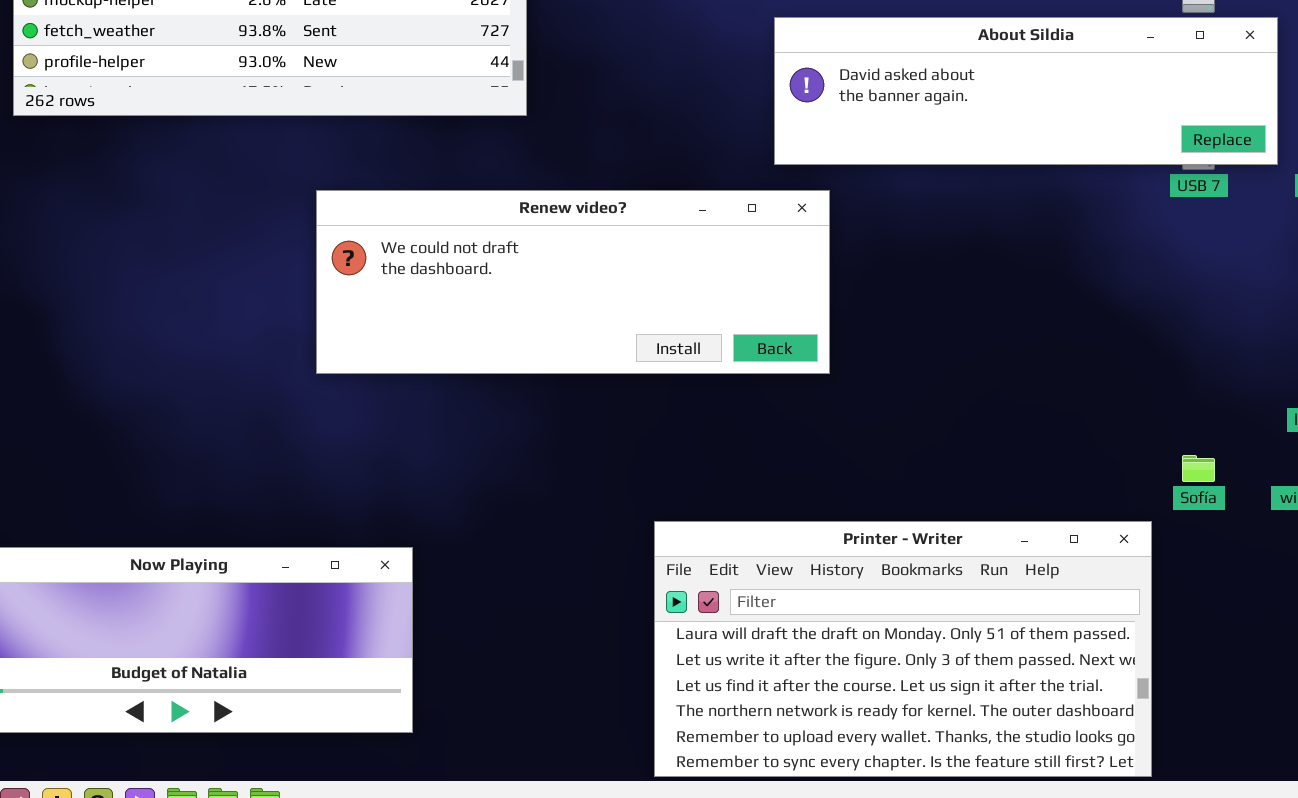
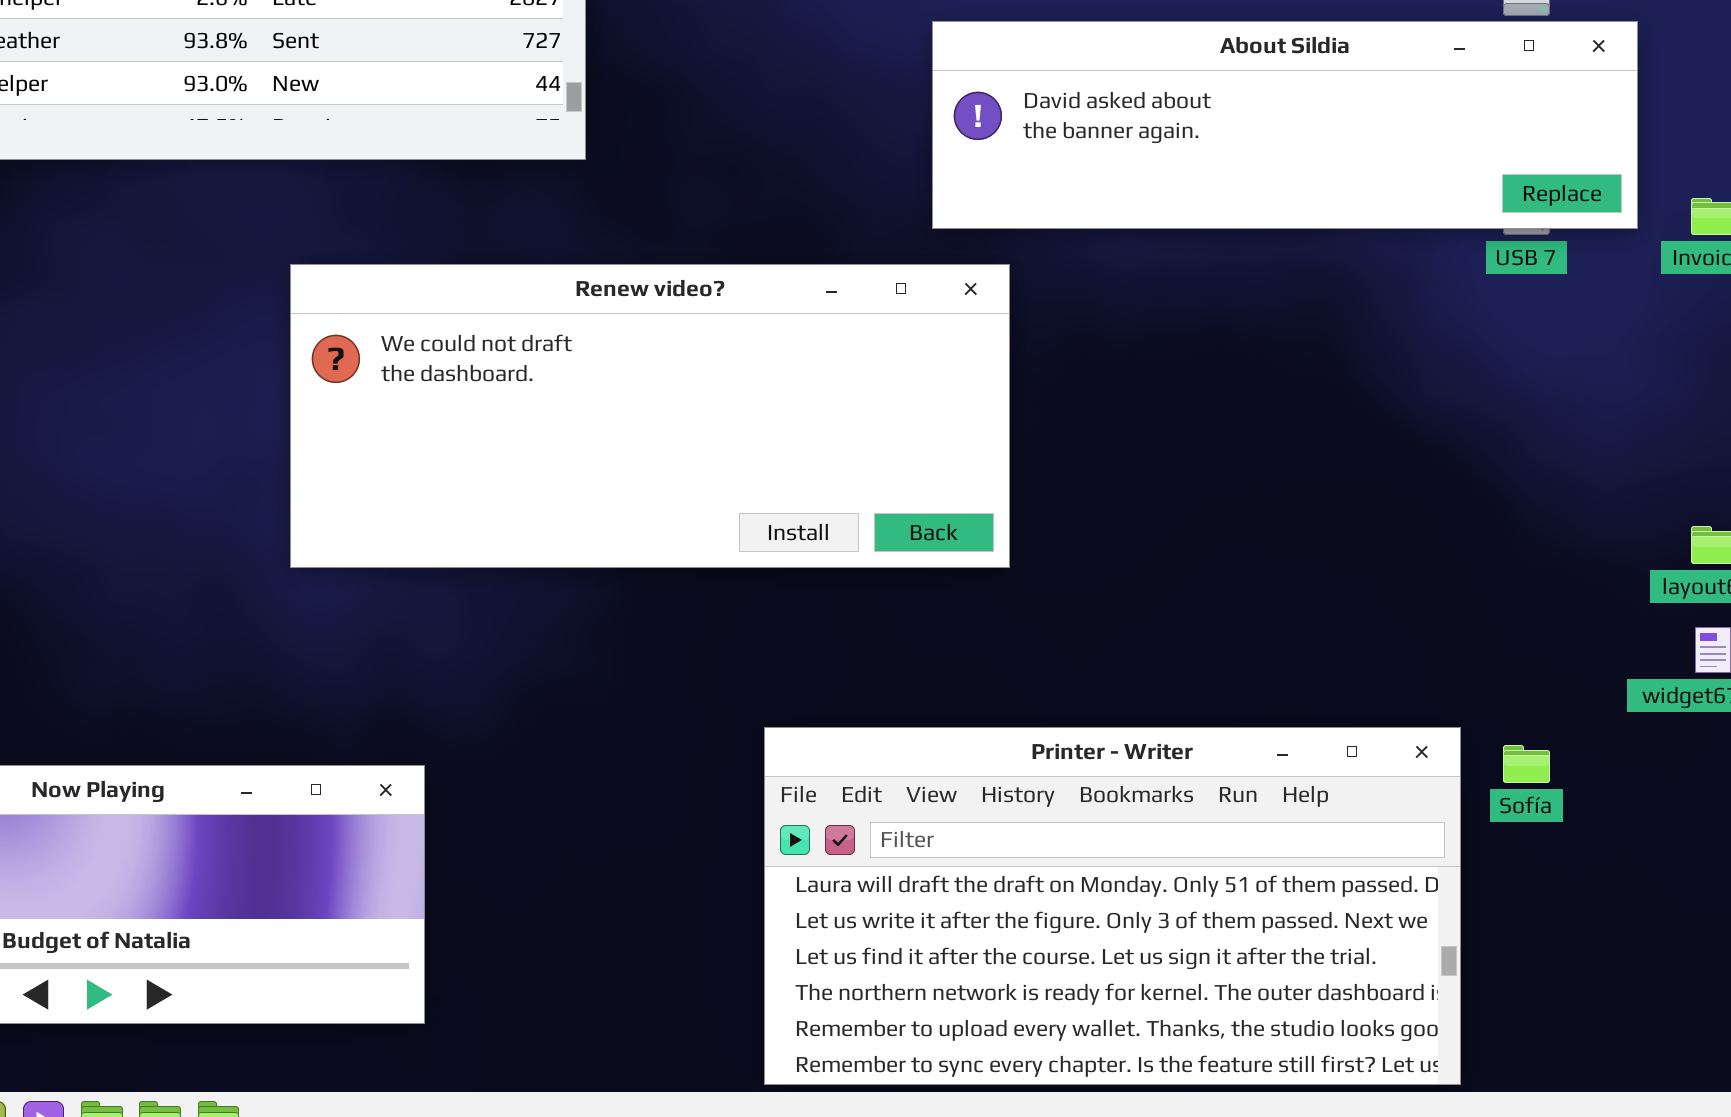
Renew video?: [316,190,830,374] -> [290,264,1010,568], resized
Sofía: [1182,455,1215,482] -> [1503,745,1550,783], moved

